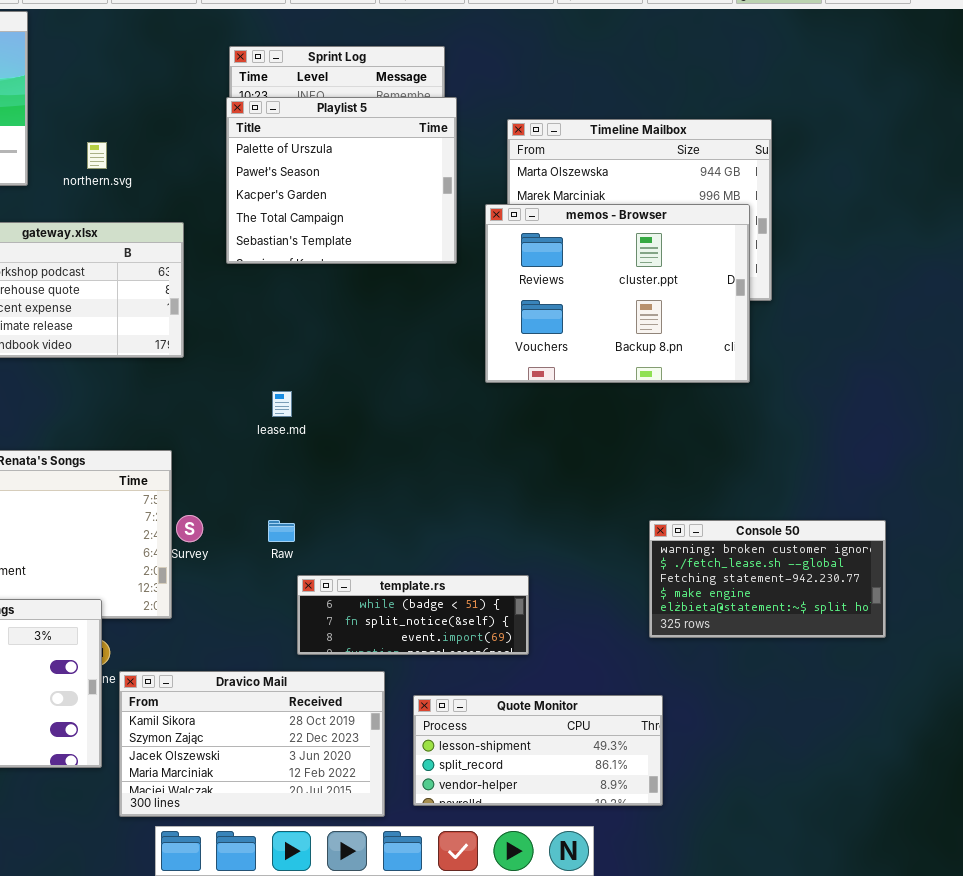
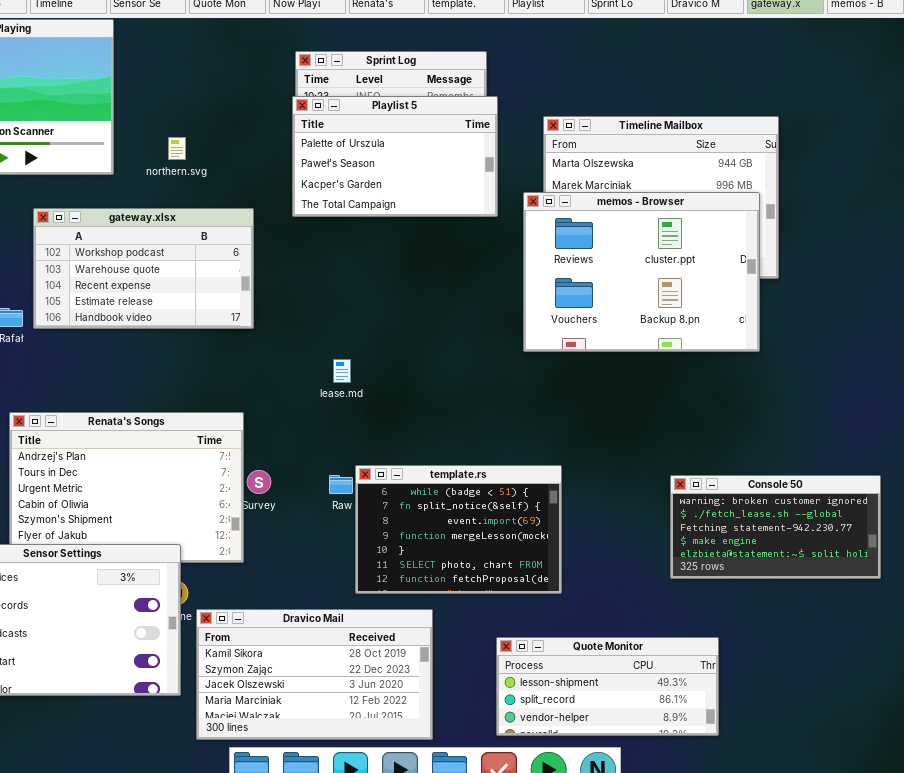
Playlist 5: [226,97,457,264] -> [292,96,498,217], resized
template.rs: [297,575,529,655] -> [355,465,562,594], resized
Quote Monitor: [413,695,663,806] -> [496,637,719,736], moved

